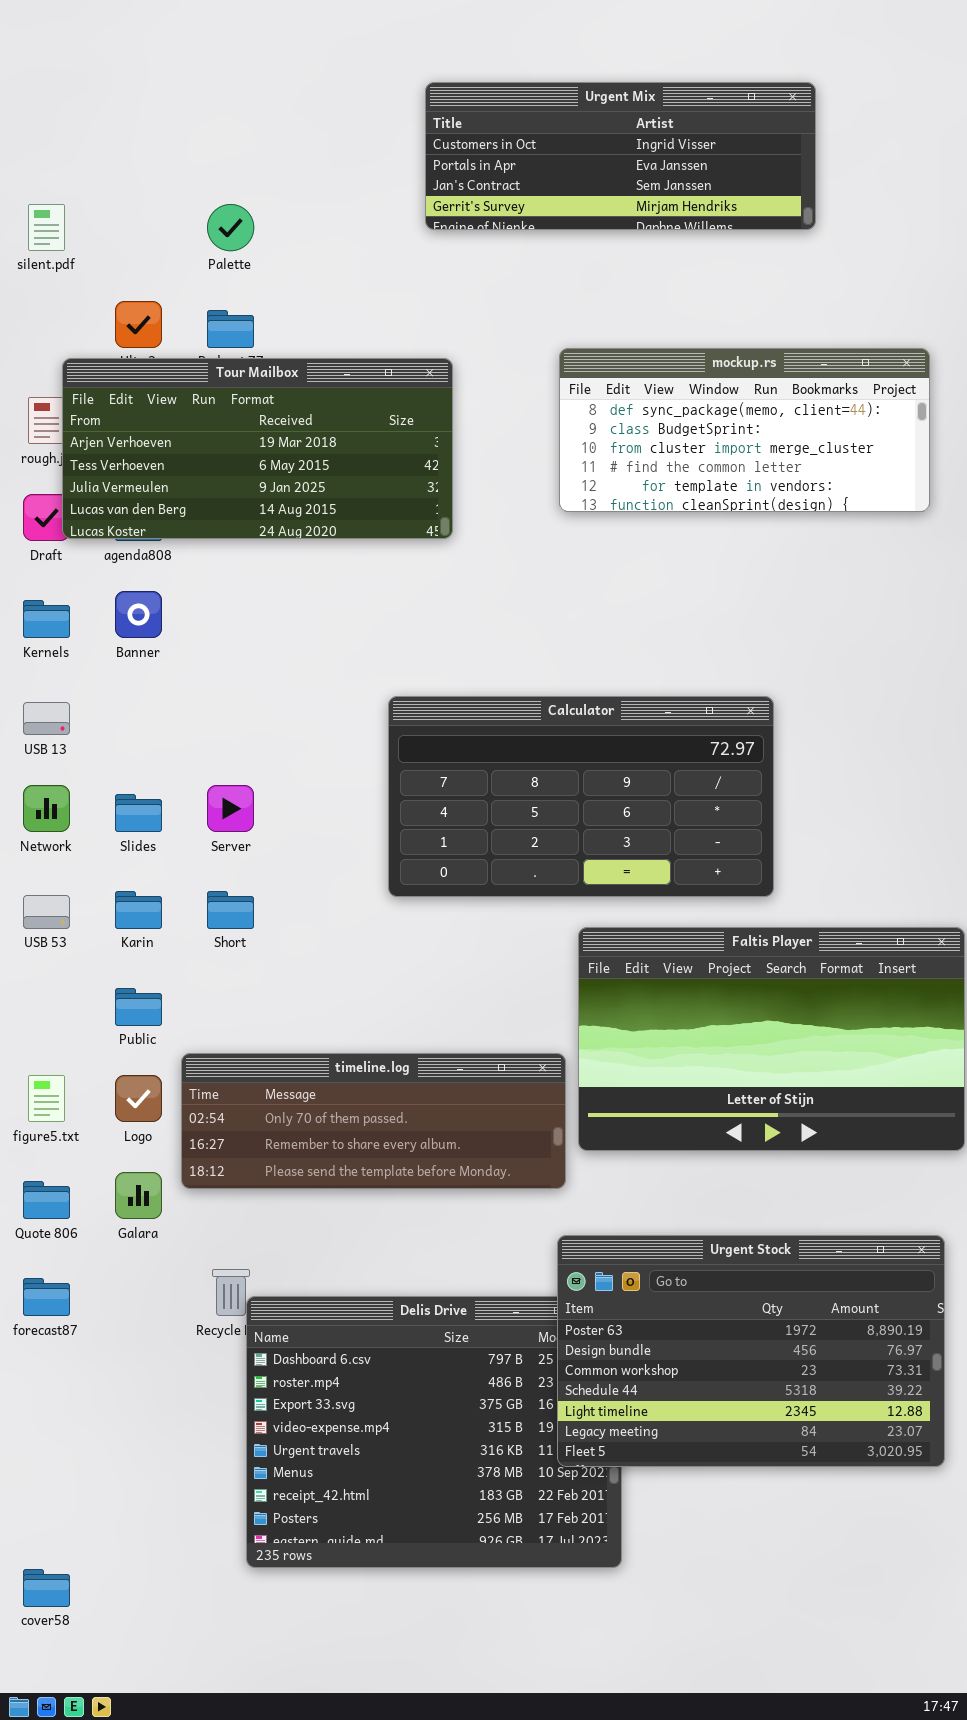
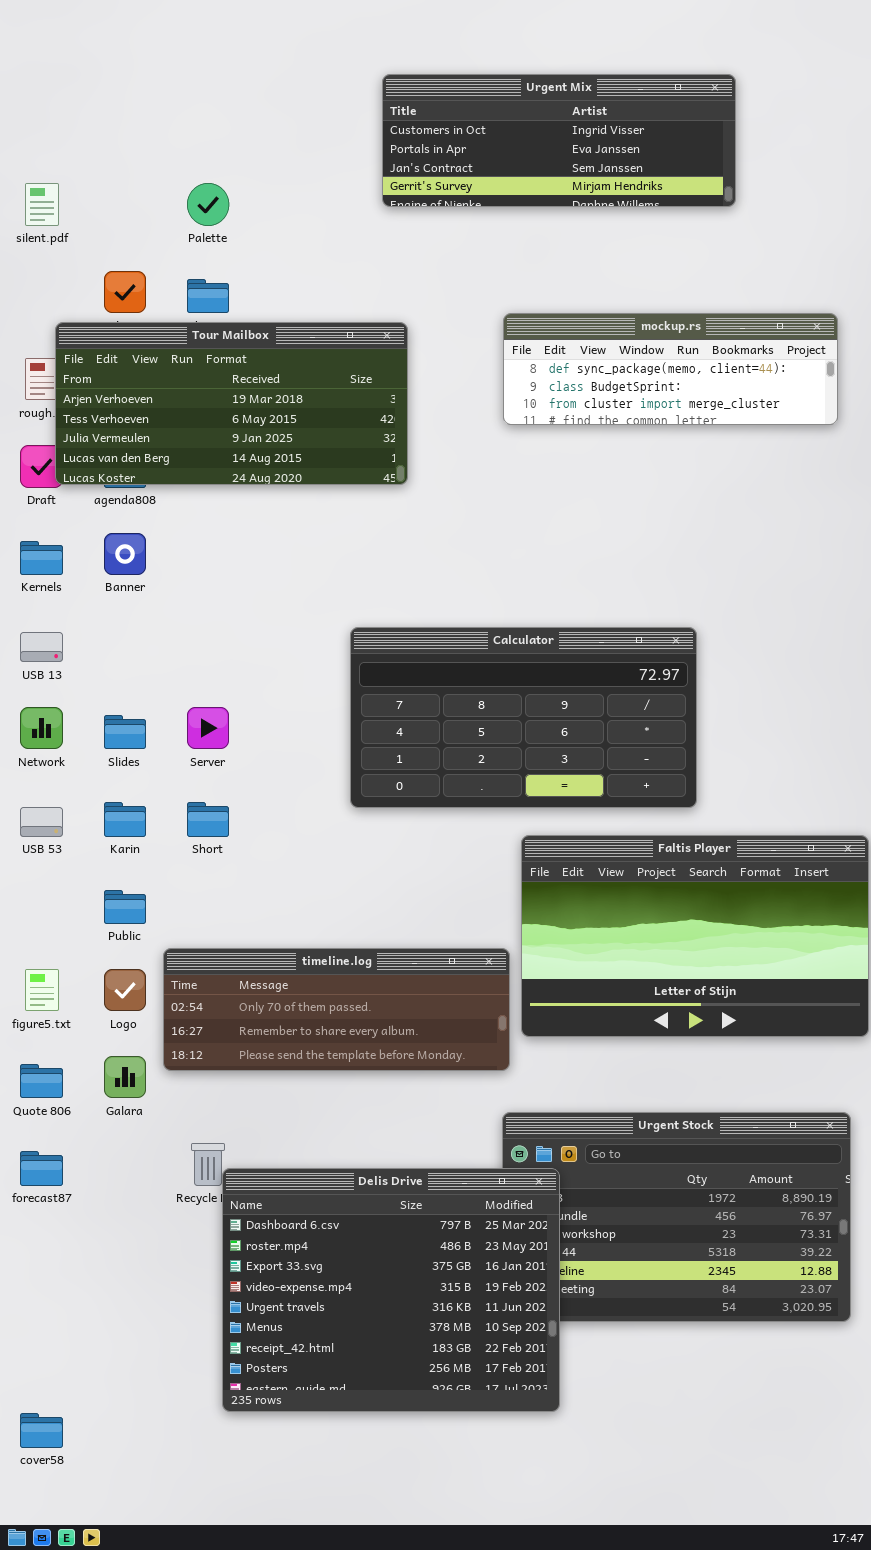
mockup.rs: [559,348,930,512] -> [503,313,838,425], resized
Delis Drive: [246,1296,622,1568] -> [222,1168,560,1412], raised

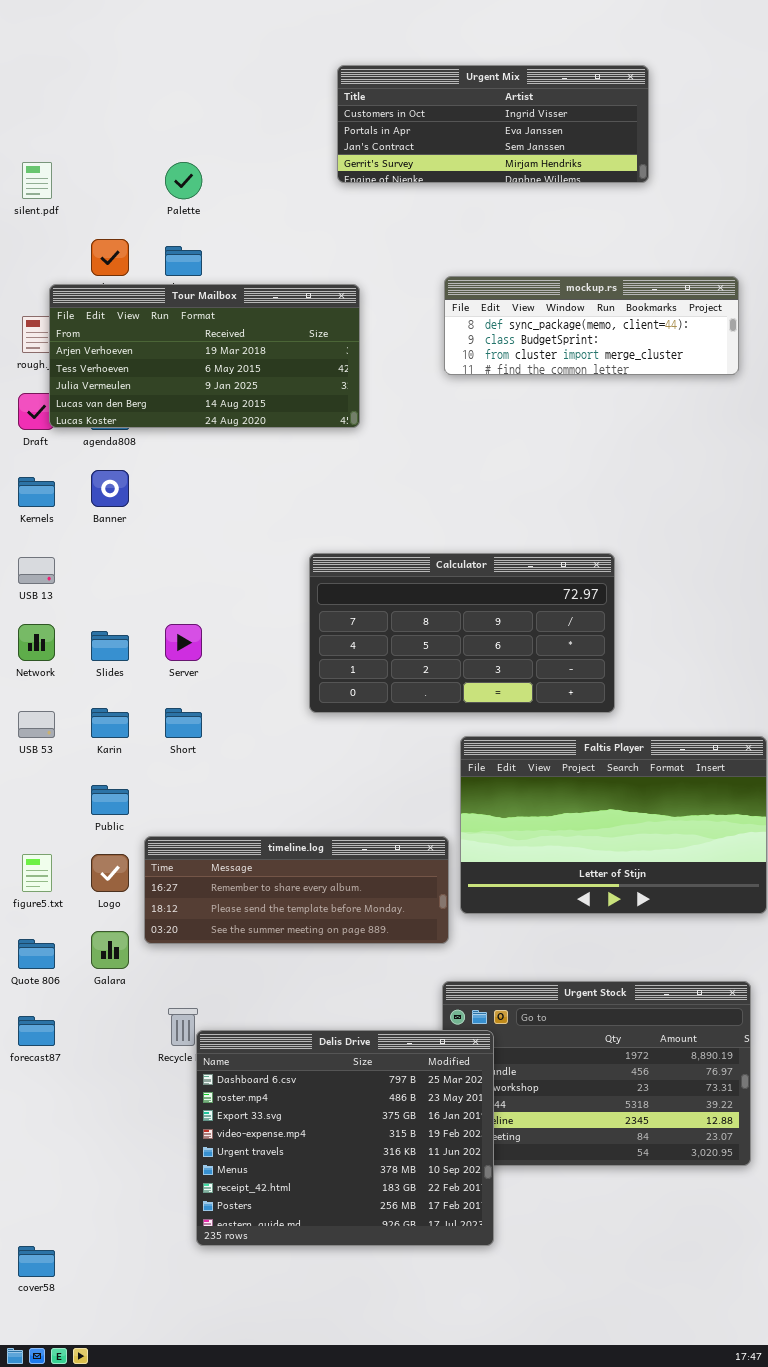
timeline.log: [163,948,510,1071] -> [144,836,449,944], scrolled down 1 row

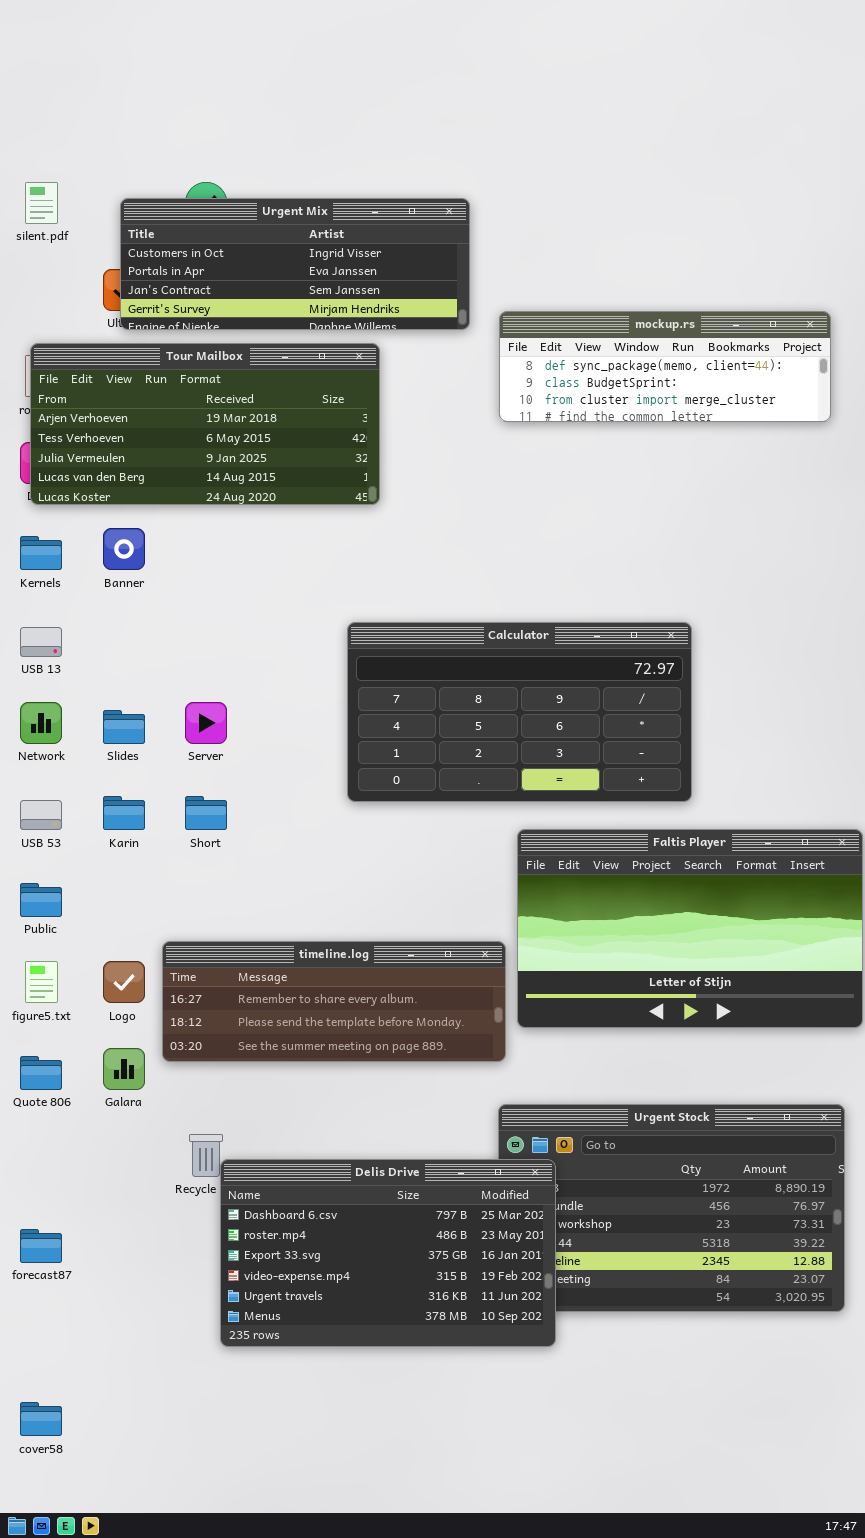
Urgent Mix: [337,65,649,183] -> [120,198,470,330], moved
Tour Mailbox: [49,284,360,428] -> [30,343,380,505], moved
Public: [91,785,129,815] -> [20,883,62,917], moved
forecast87: [18,1016,55,1046] -> [20,1229,62,1263], moved
Delis Drive: [196,1030,494,1246] -> [220,1159,556,1347], resized

